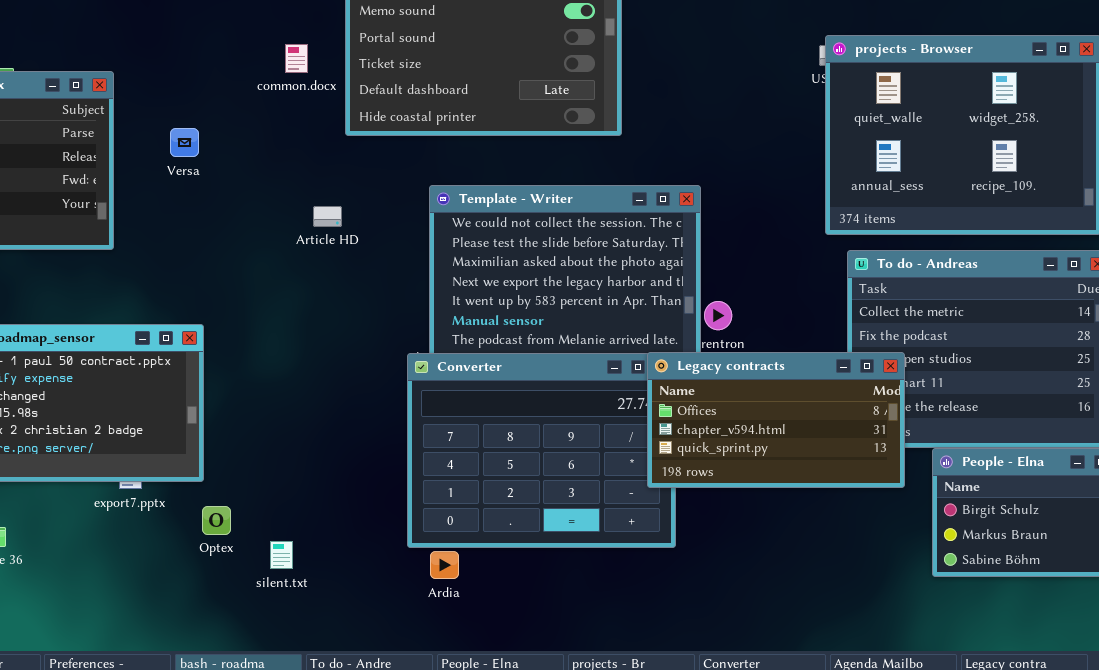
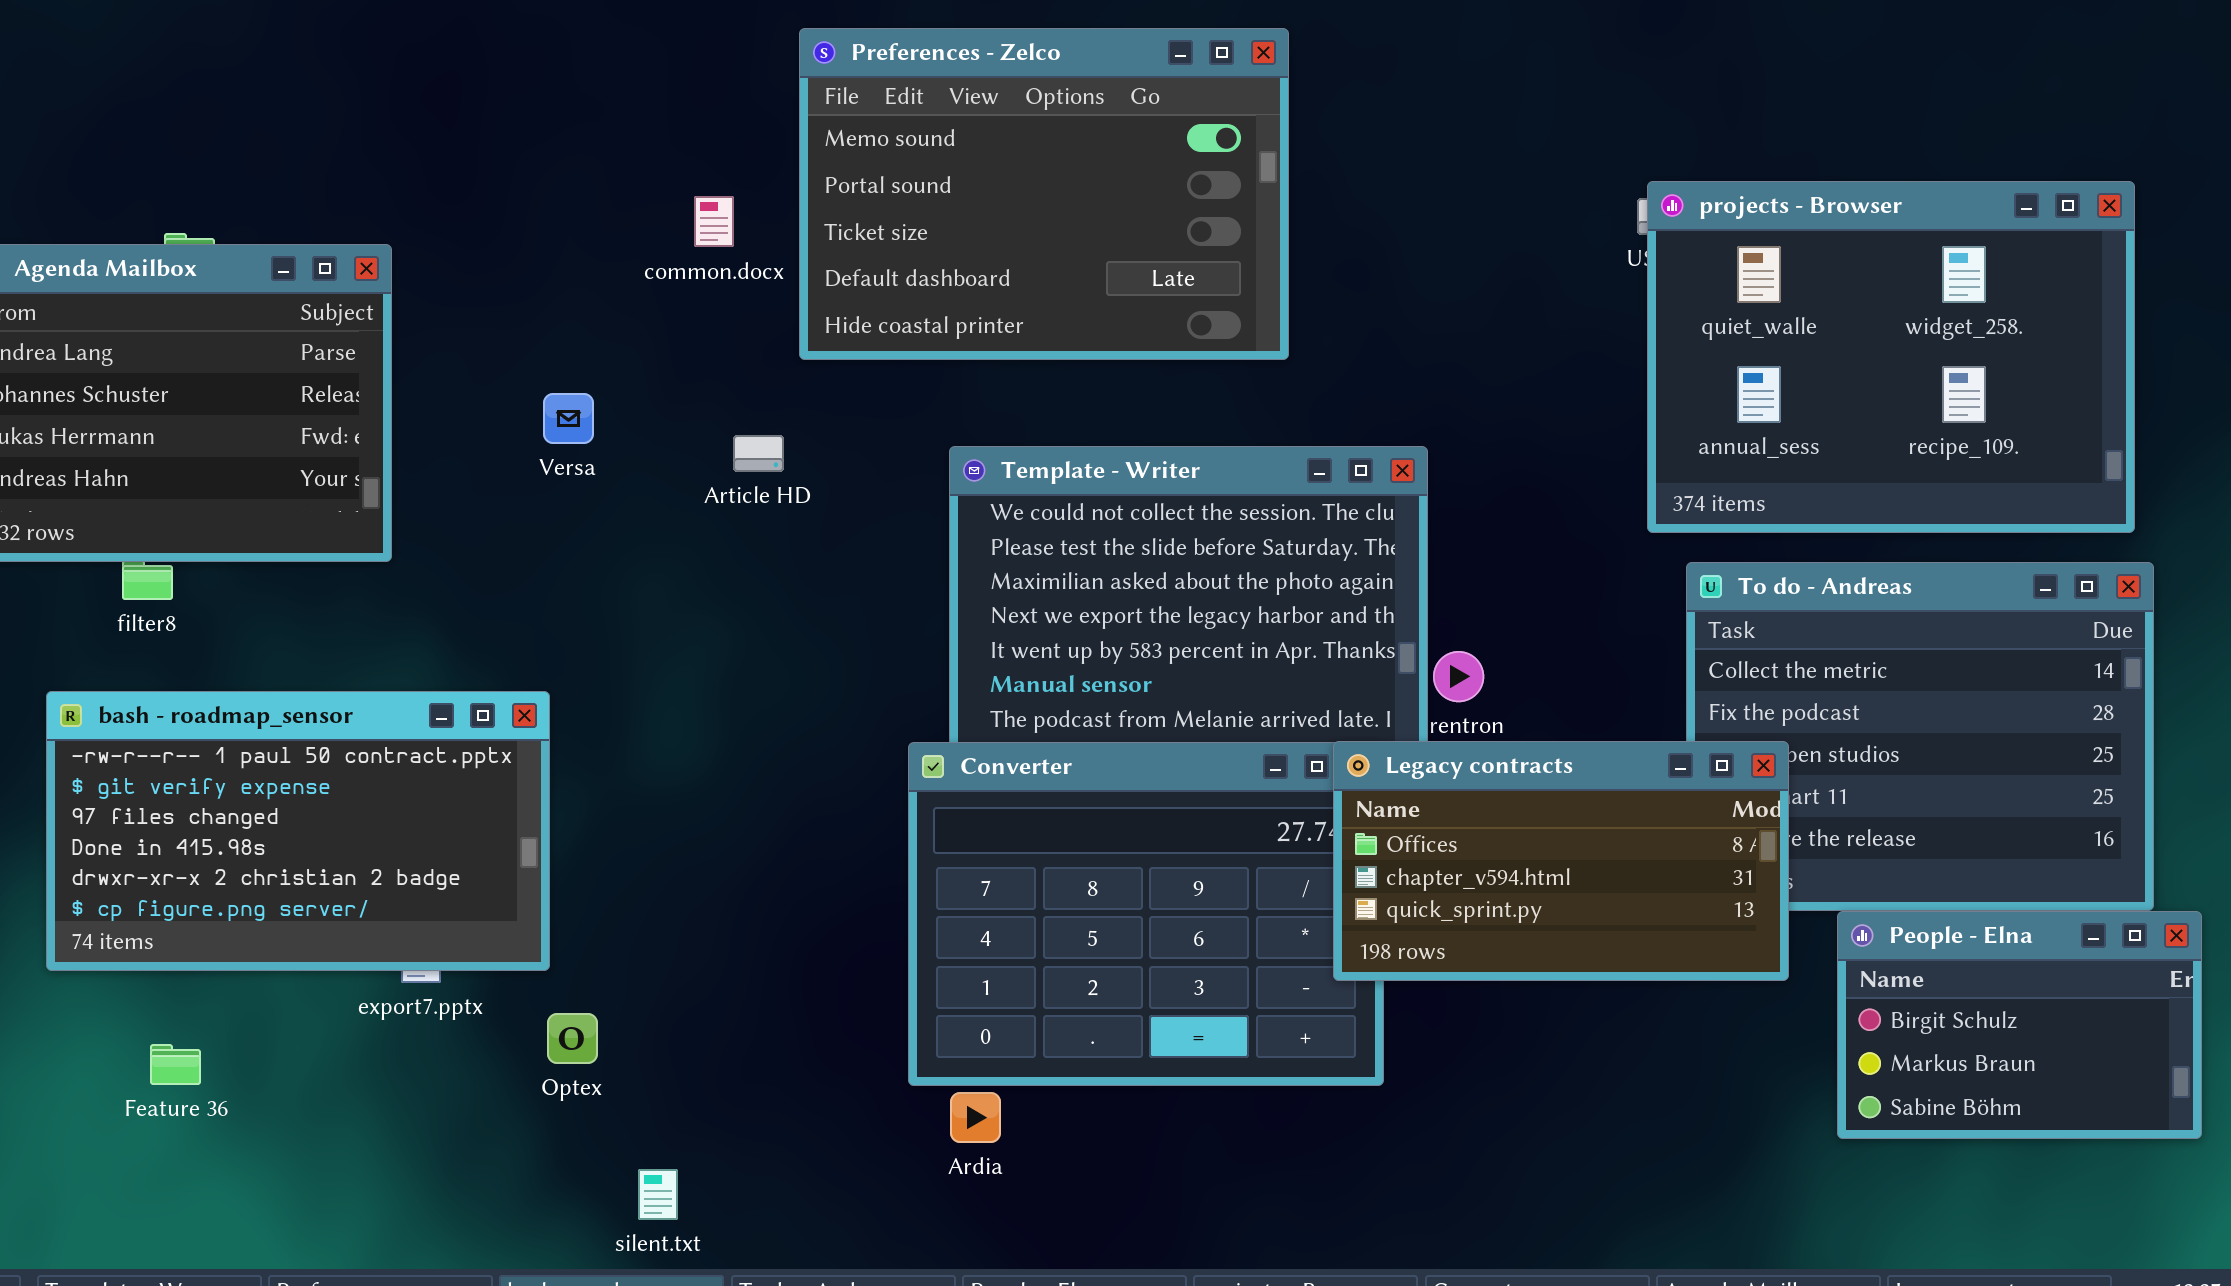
Versa: [170,128,199,157] -> [543,393,594,444], moved
Article HD: [313,206,342,227] -> [733,435,784,472], moved
silent.txt: [270,541,293,569] -> [638,1169,678,1220], moved

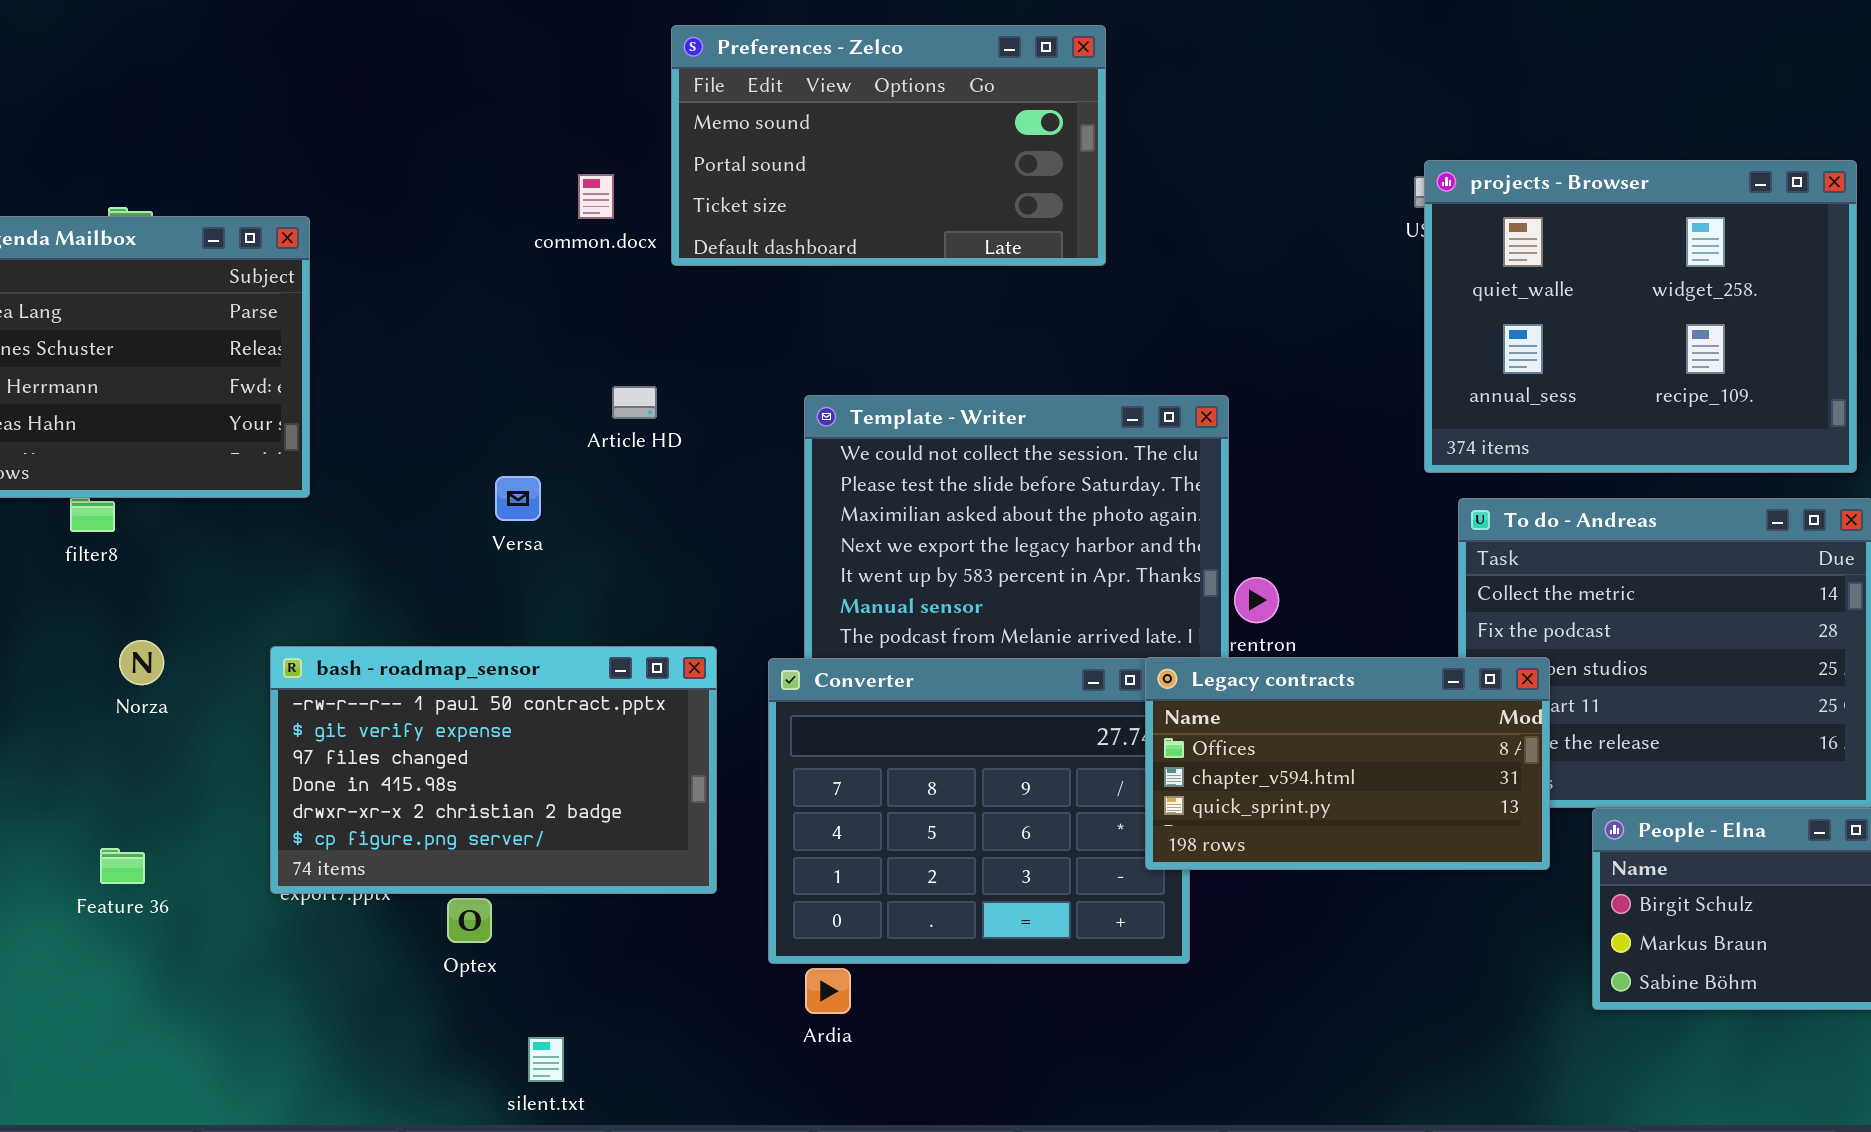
Preferences - Zelco: [799,28,1289,360] -> [671,25,1106,266], resized
Versa: [543,393,594,444] -> [495,476,541,521], moved
bash - roadmap_sensor: [46,691,550,971] -> [270,646,717,894], moved
Feature 36: [150,1044,201,1085] -> [100,848,145,884], moved

